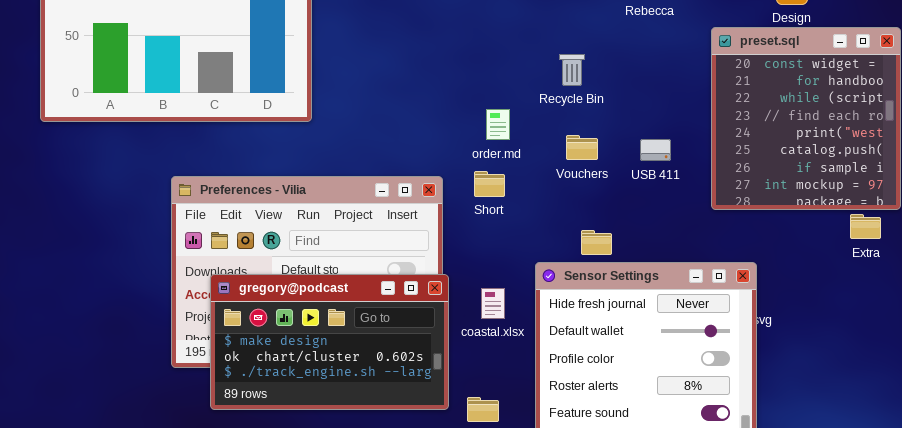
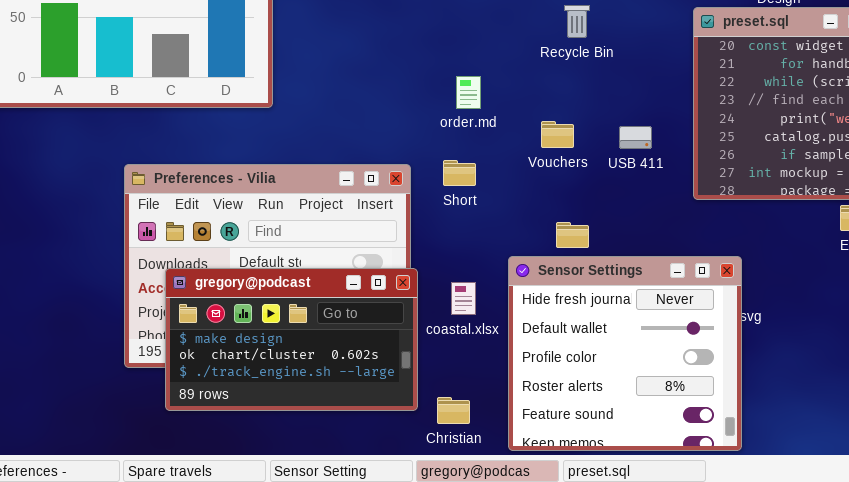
Recycle Bin: [559,54,585,86] -> [564,5,590,38], moved
order.md: [486,109,510,140] -> [456,76,481,109], moved

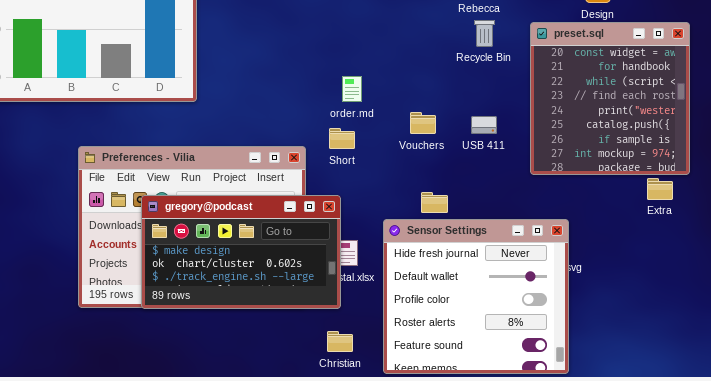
Recycle Bin: [564,5,590,38] -> [474,20,495,47], moved
Short: [443,160,476,186] -> [329,128,355,149], moved
gregory@podcast: [165,268,418,411] -> [141,195,341,309], moved

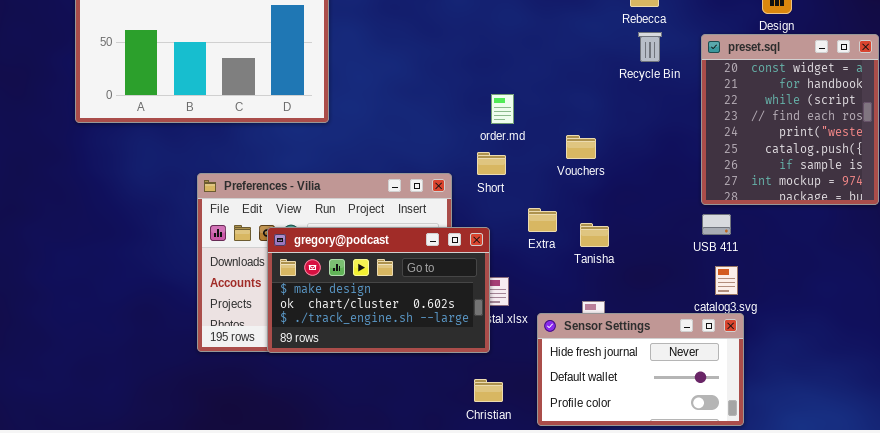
USB 411: [471,116,497,134] -> [702,214,731,235], moved
Extra: [647,178,673,200] -> [528,208,557,232], moved
Sensor Settings: [383,219,569,374] -> [537,313,744,426], resized

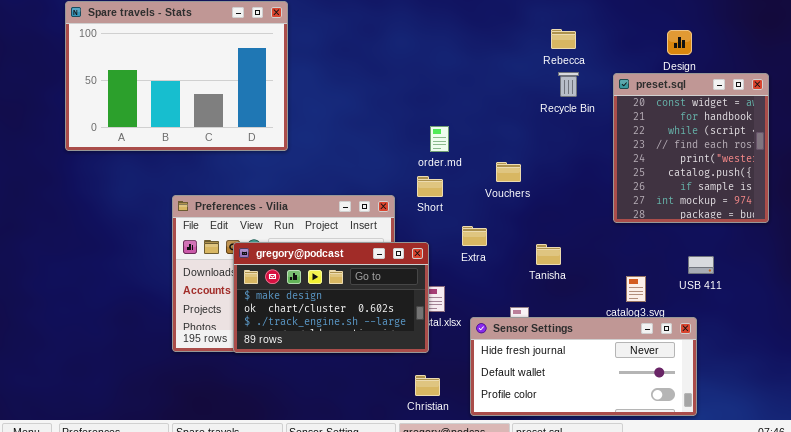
USB 411: [702,214,731,235] -> [688,256,714,274], moved
Tanisha: [580,223,609,247] -> [536,244,561,265], moved
Sensor Settings: [537,313,744,426] -> [470,317,697,416], resized

